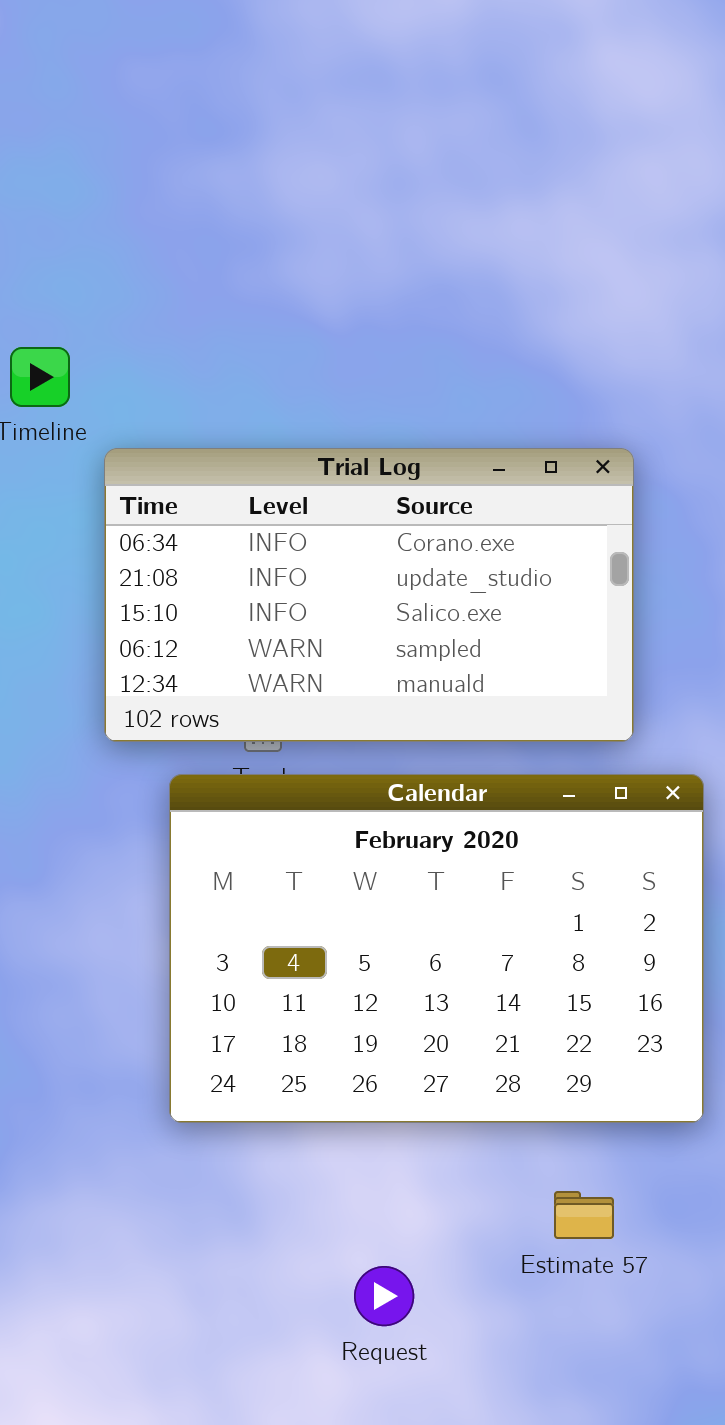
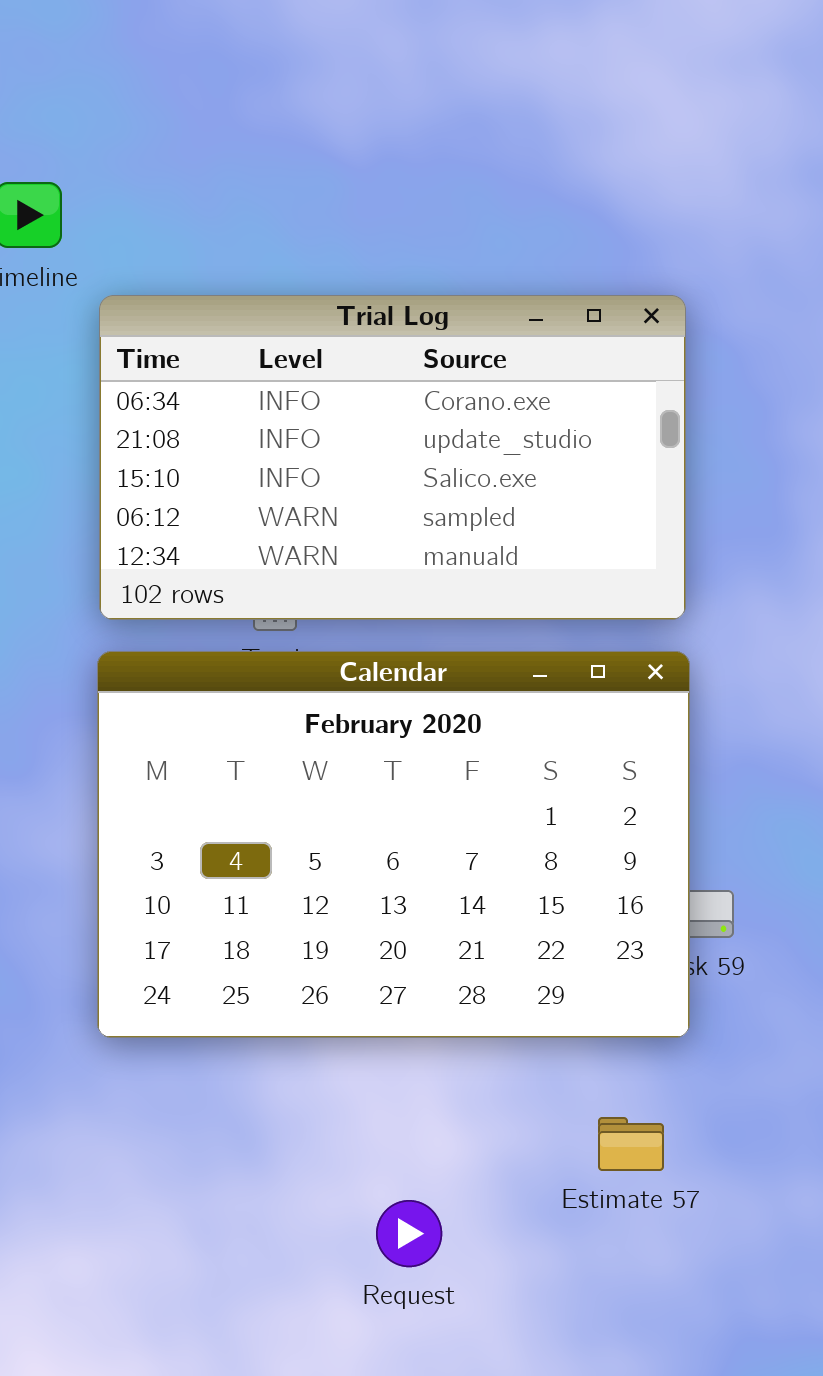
Calendar: [169,774,704,1123] -> [97,651,690,1038], moved

